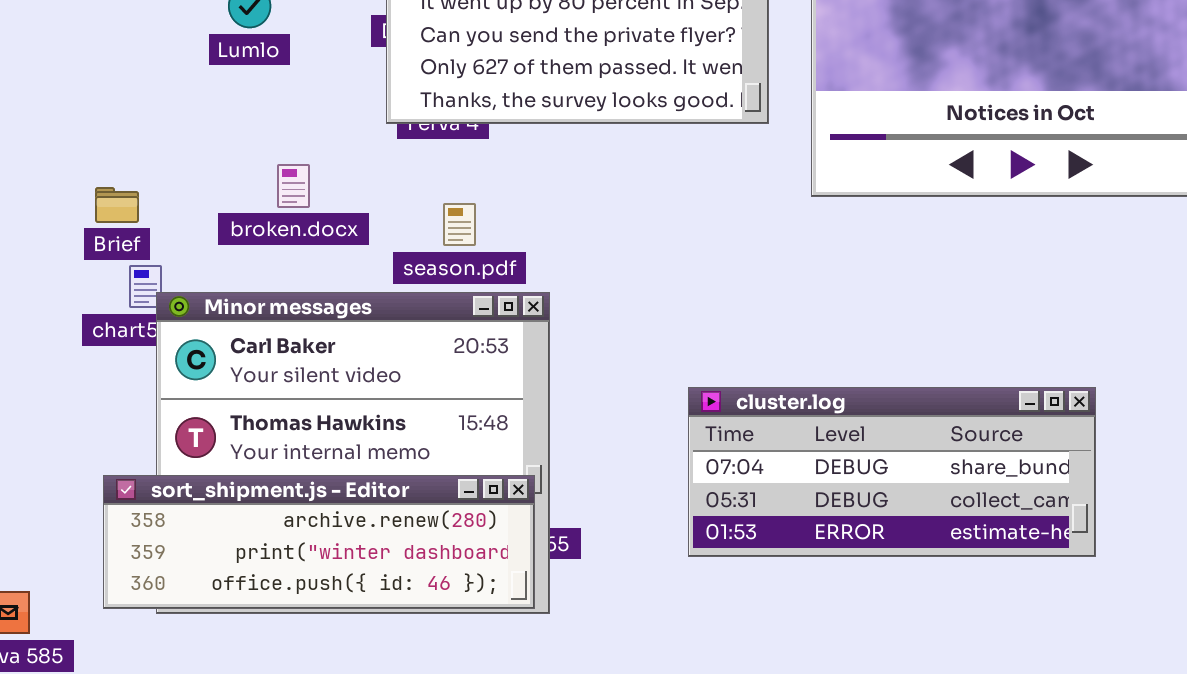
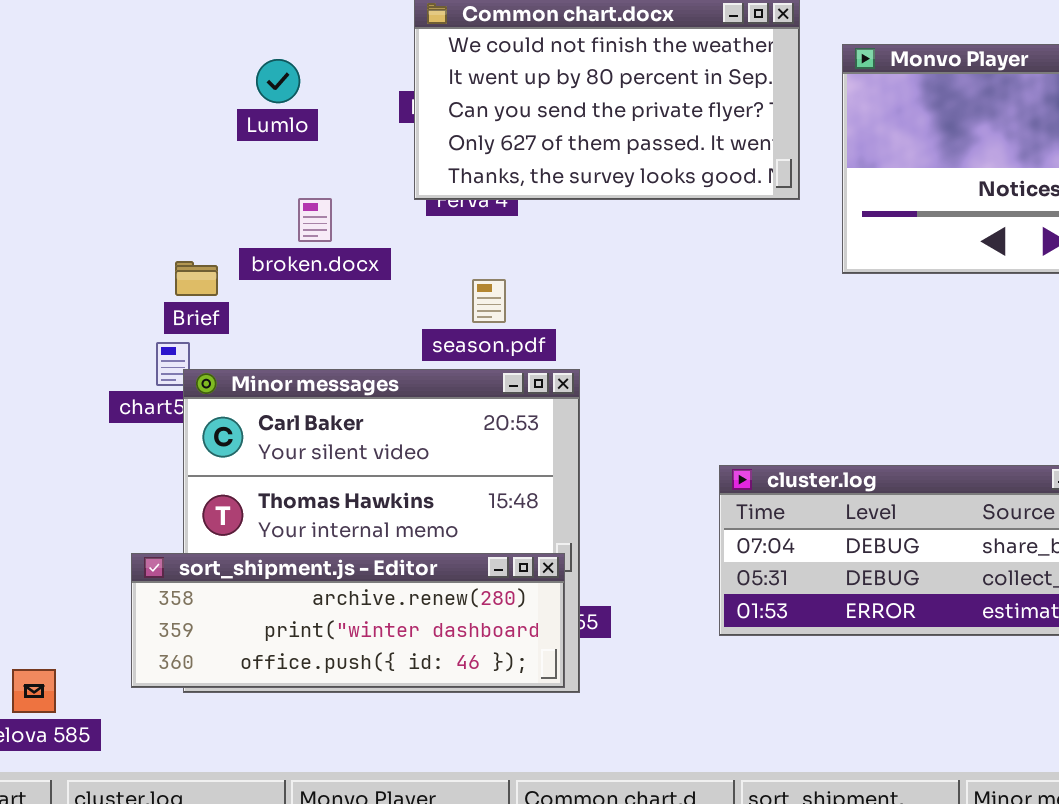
broken.docx: [277,164,310,208] -> [298,198,332,242], moved
Brief: [95,187,139,223] -> [175,261,218,296], moved

